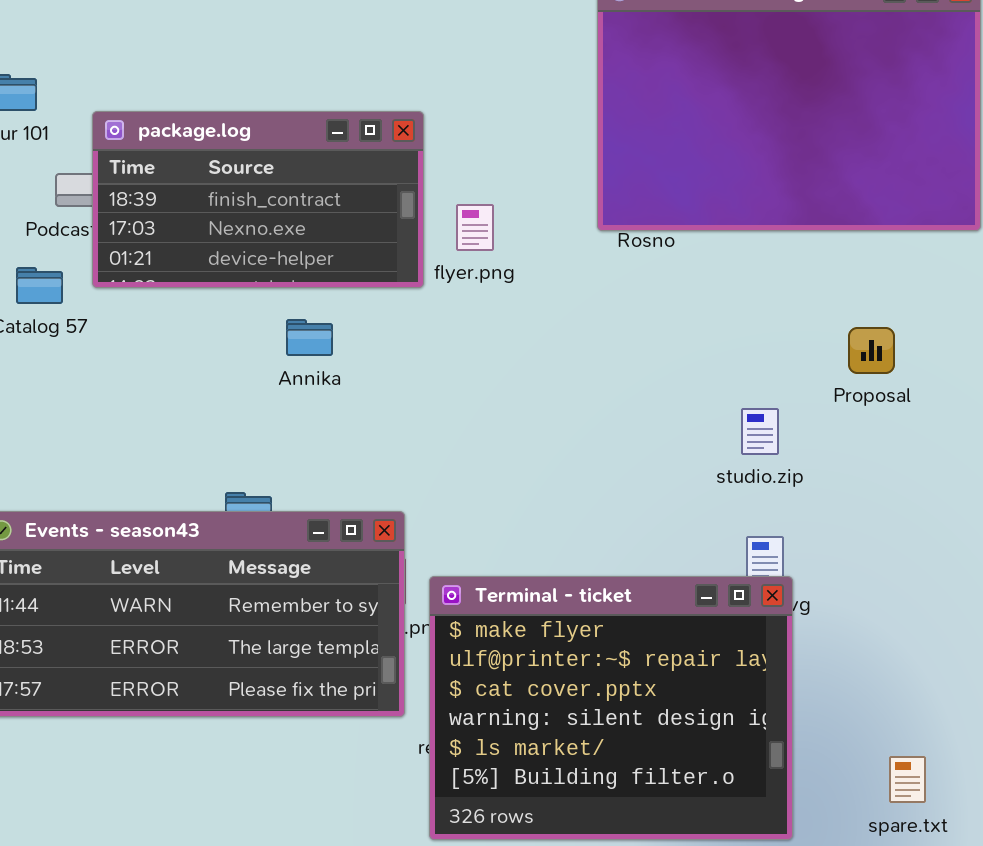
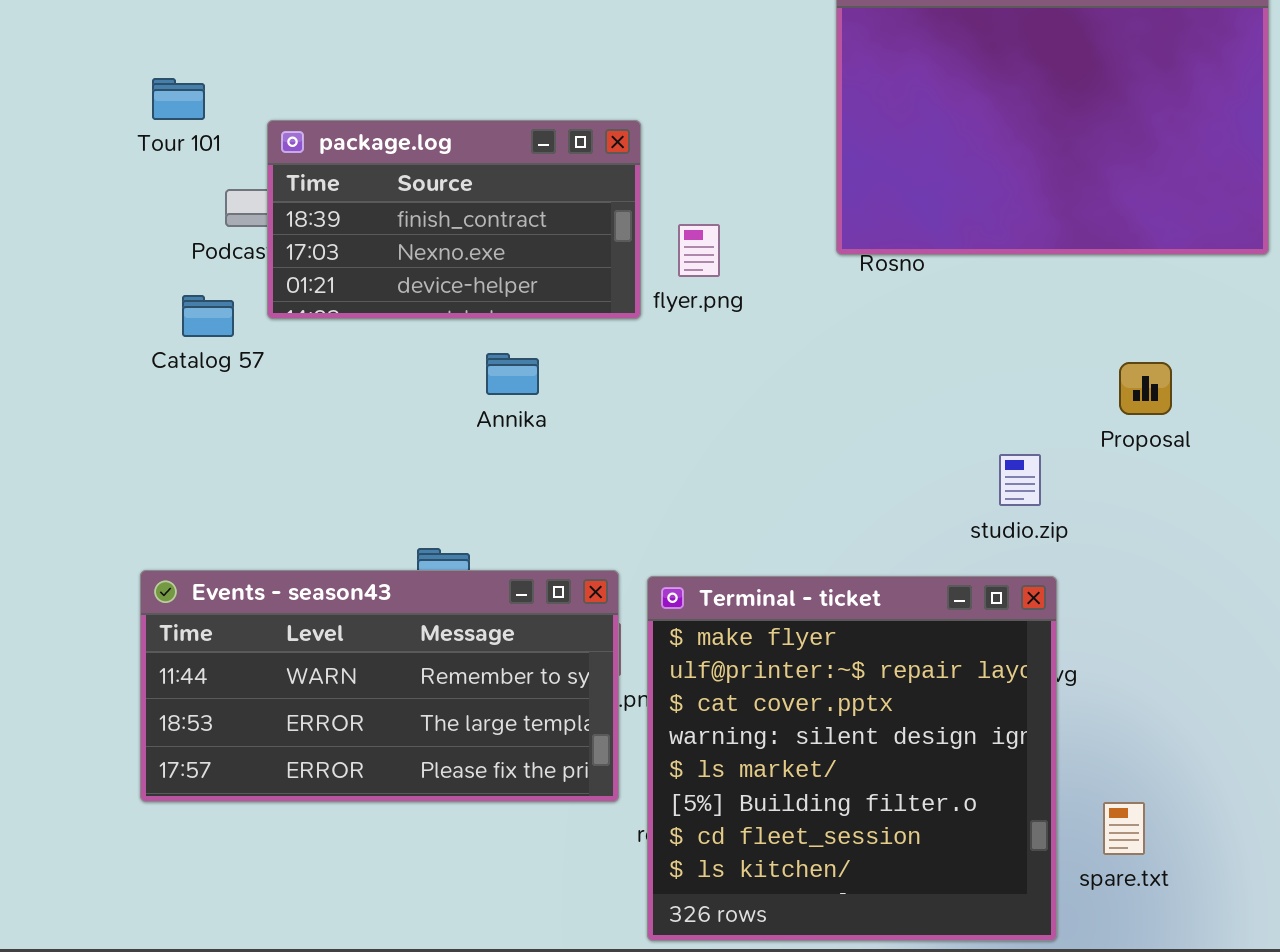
Terminal - ticket: [429,576,793,840] -> [647,576,1057,941], resized
spare.txt: [889,756,926,803] -> [1103,802,1145,855], moved

